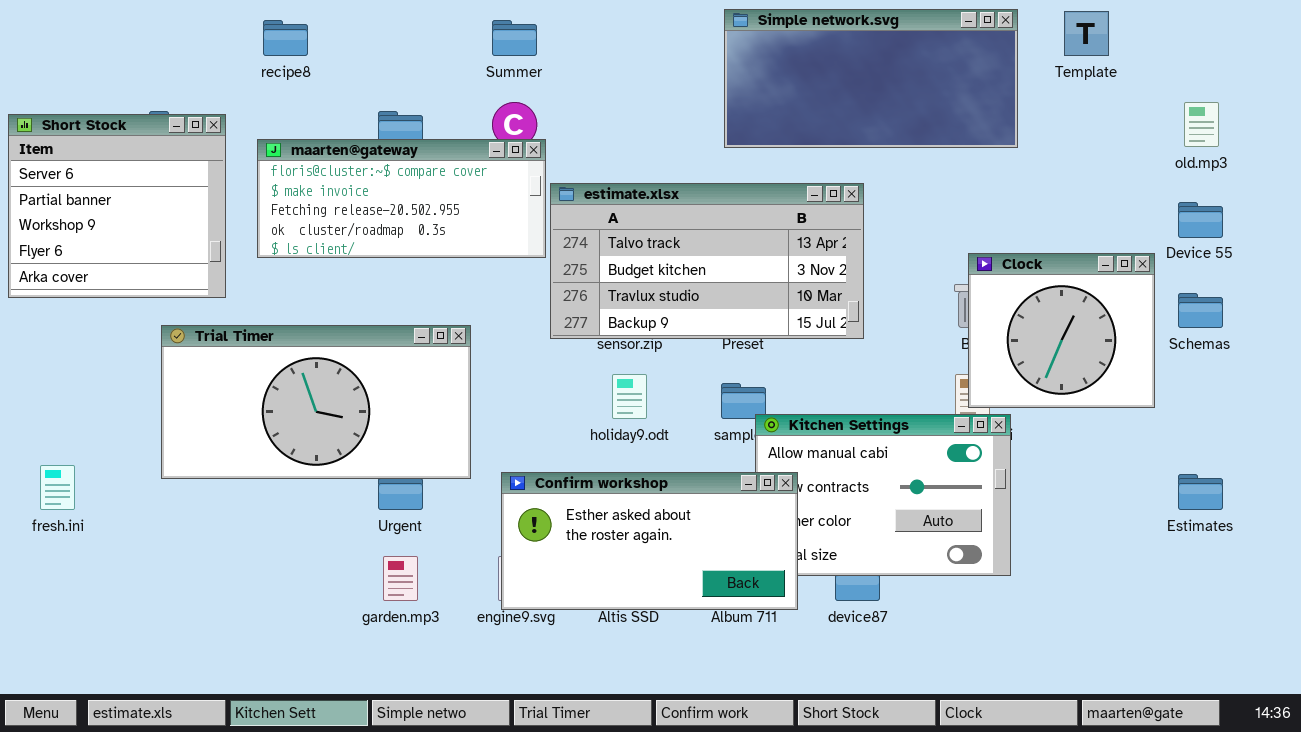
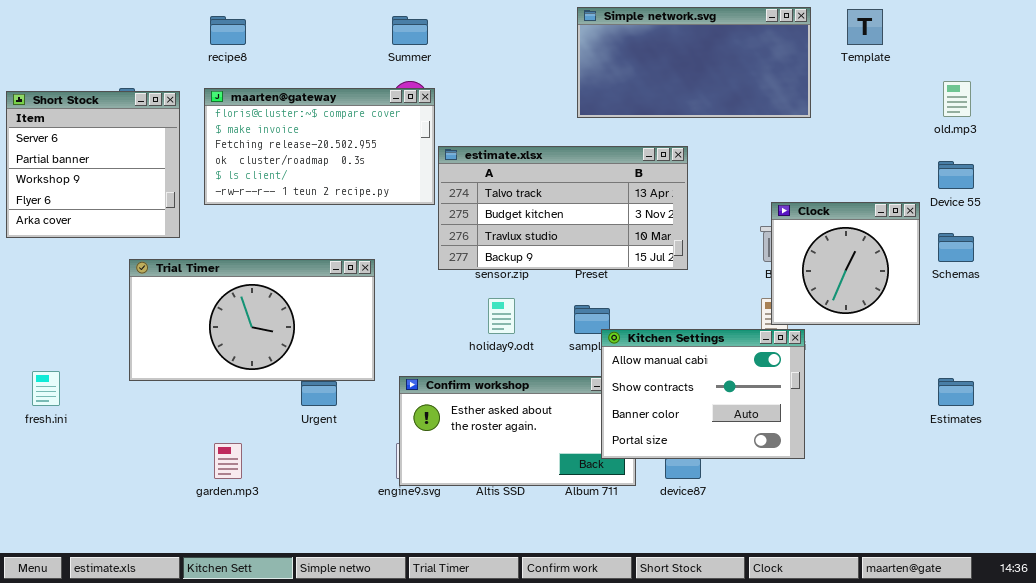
maarten@gateway: [257,139,546,258] -> [204,88,435,205], resized
Kitchen Settings: [755,414,1011,576] -> [601,329,805,459], raised
garden.mp3: [383,556,418,601] -> [214,443,242,479], moved

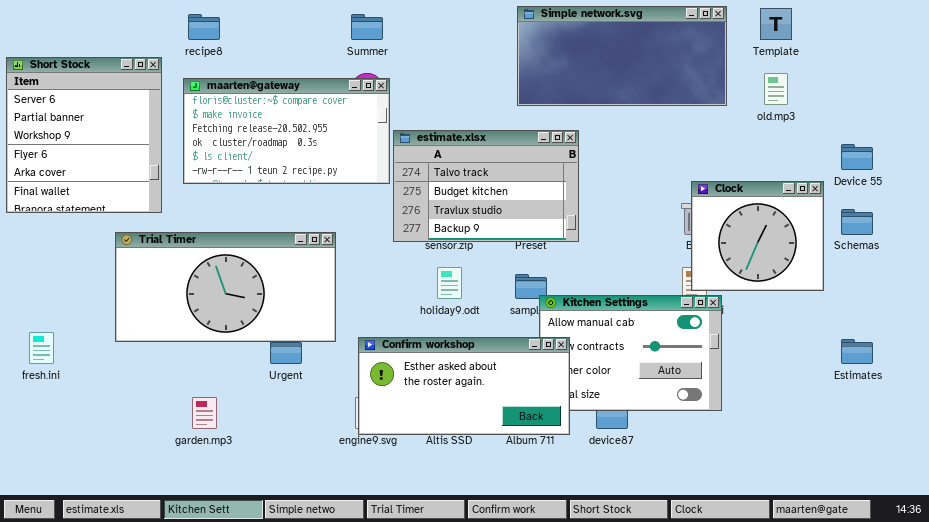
old.mp3: [943,81,971,117] -> [764,73,788,105], moved
Short Stock: [6,91,180,238] -> [6,57,162,213], resized
estimate.xlsx: [438,146,688,270] -> [393,130,579,242], resized
Confirm workshop: [399,376,636,486] -> [358,337,570,435], raised

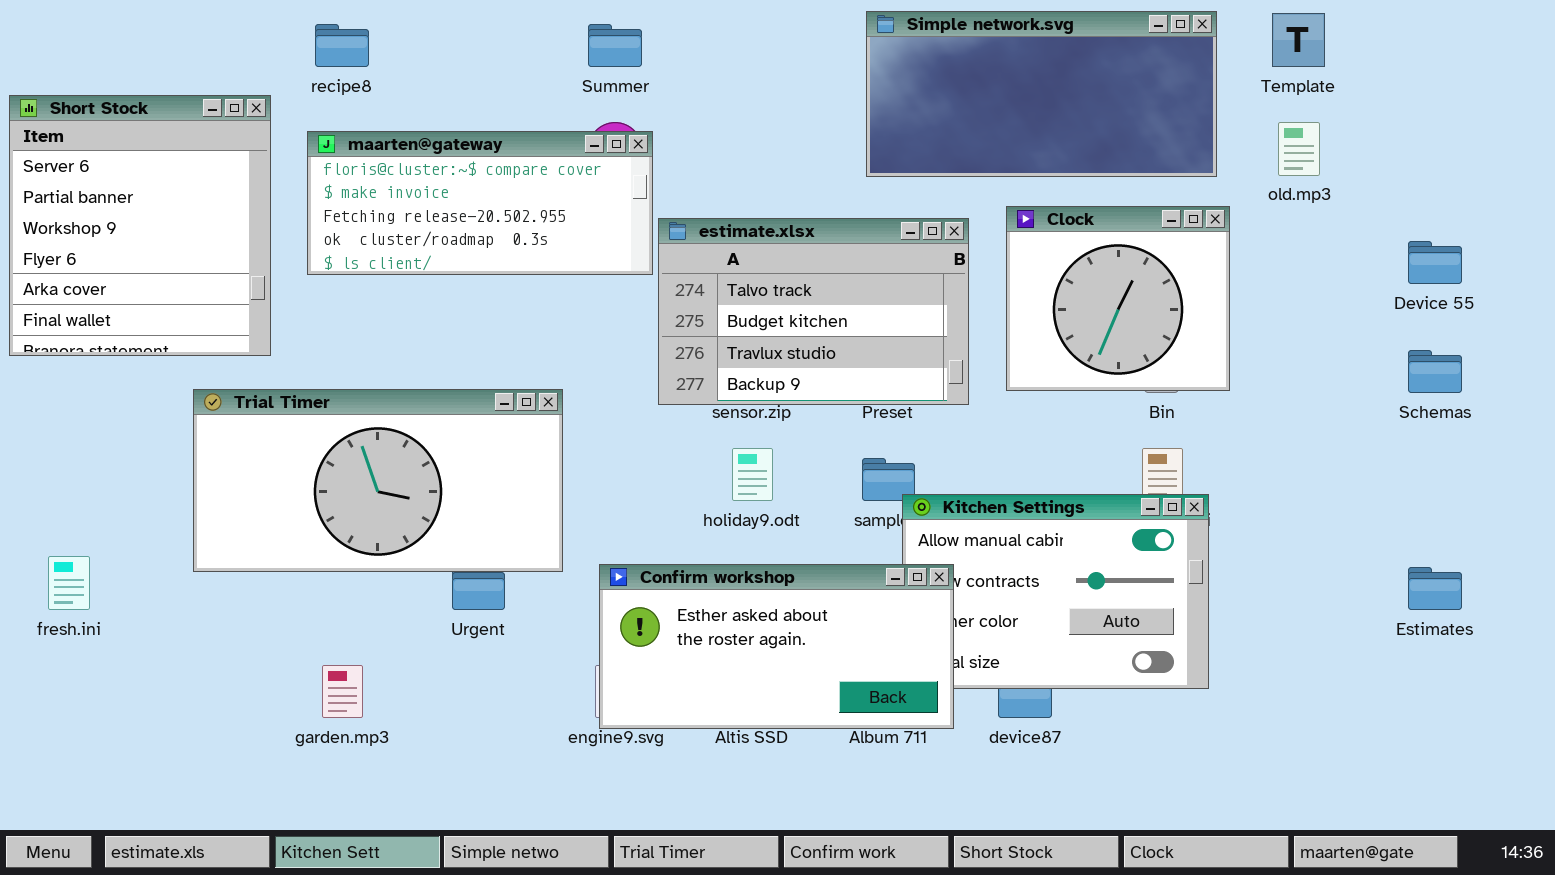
maarten@gateway: [183,78,390,184] -> [307,131,653,275], resized
Clock: [691,181,824,291] -> [1006,206,1230,391], moved

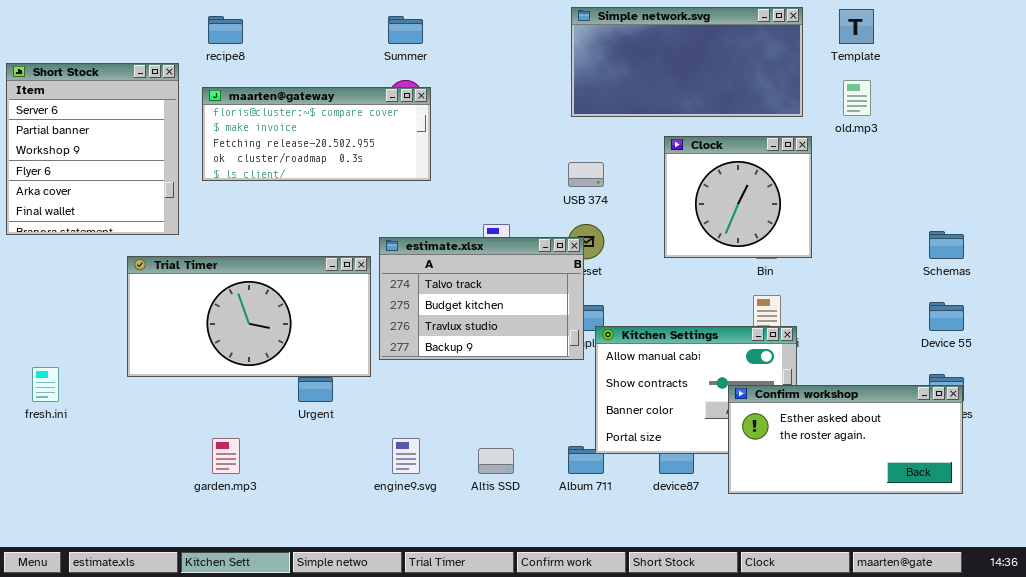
estimate.xlsx: [658,218,969,405] -> [379,237,584,360], moved
Device 55: [1408,241,1462,284] -> [929,302,964,331], moved
Confirm workshop: [599,564,954,729] -> [728,385,963,494], moved

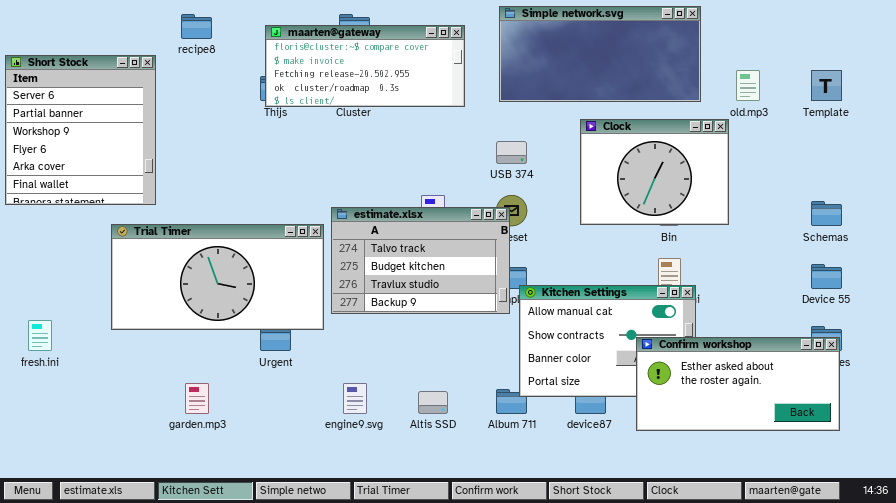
Template: [839,9,874,44] -> [811,70,842,101], moved
maarten@gateway: [202,87,431,181] -> [265,25,465,107], moved
Clock: [664,136,812,258] -> [580,119,729,225], resized

